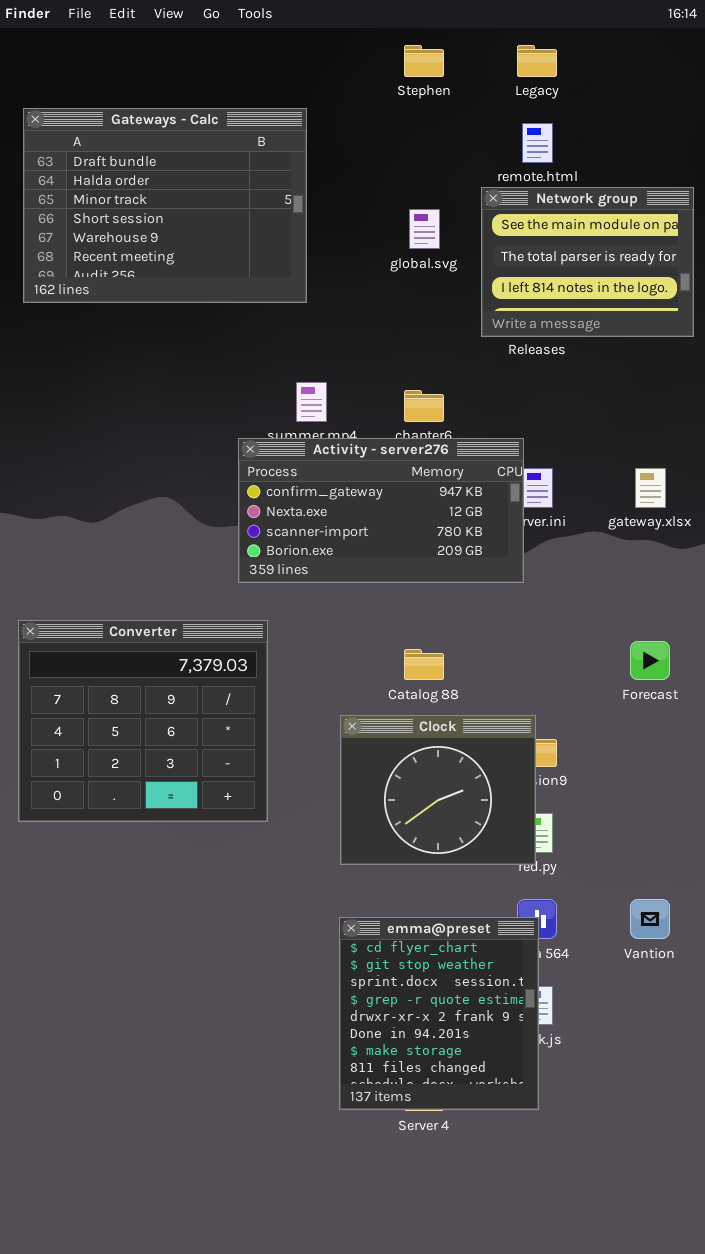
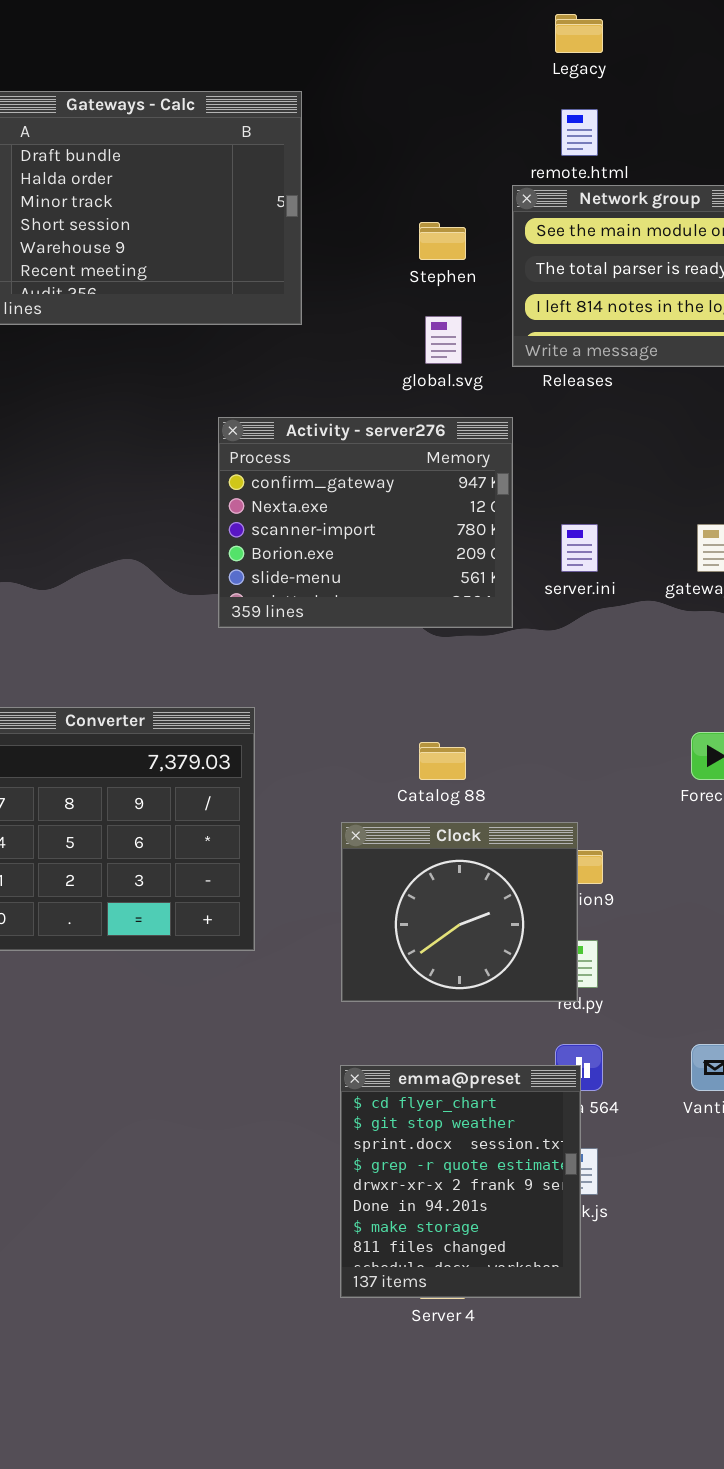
Stephen: [404,45,444,77] -> [419,222,466,260], moved
global.svg: [409,209,440,249] -> [425,316,462,364], moved
Activity - server276: [238,438,524,583] -> [218,417,513,628], moved, resized

